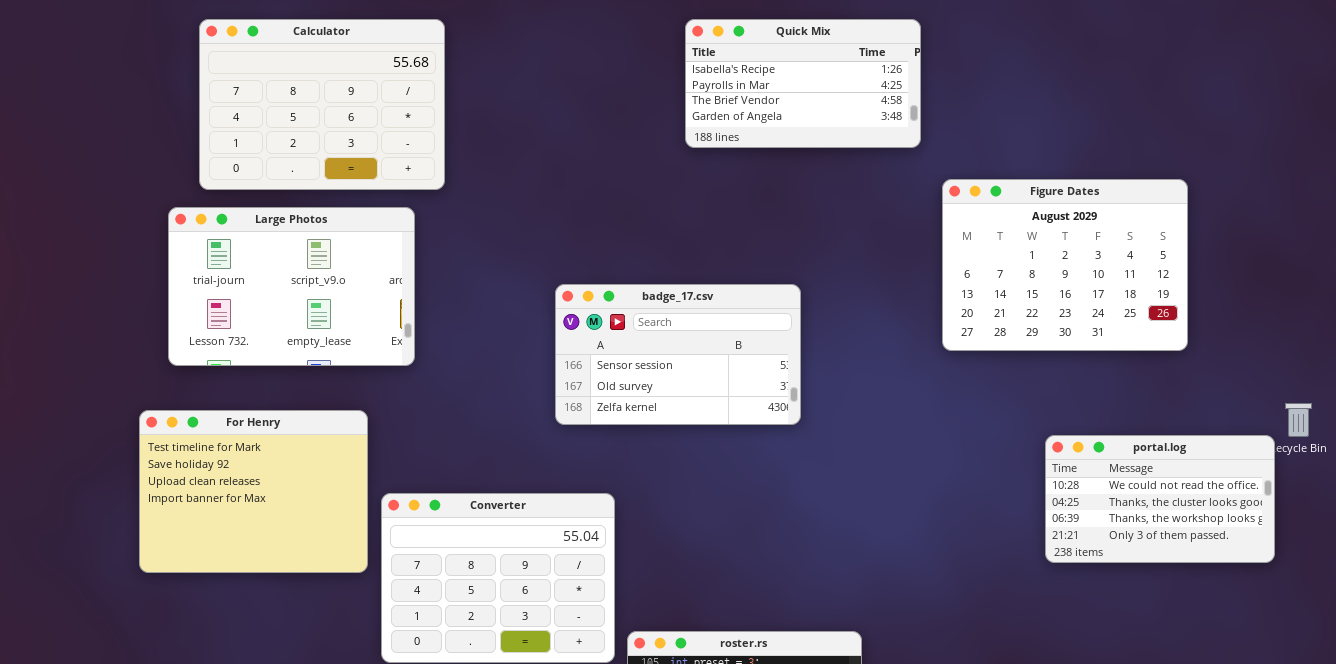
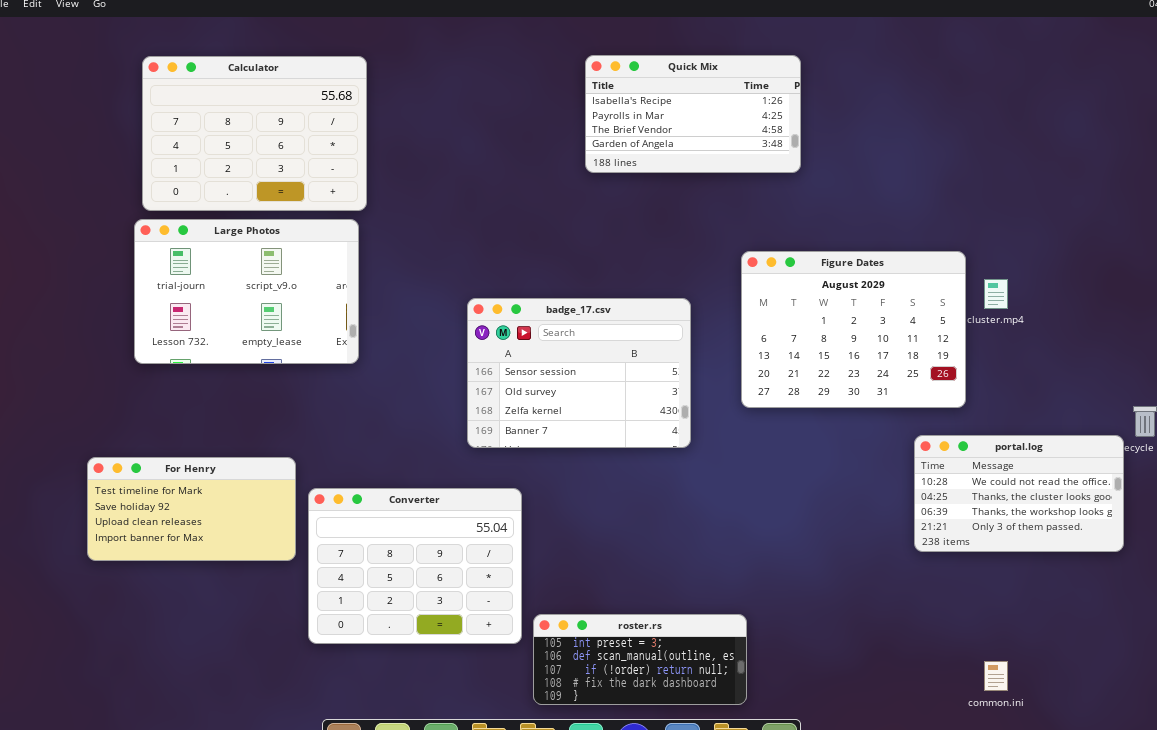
Figure Dates: [942,179,1188,351] -> [741,251,966,408], moved
Large Photos: [168,207,415,366] -> [134,219,359,364], moved
badge_17.csv: [555,284,801,425] -> [467,298,691,448], resized
For Henry: [139,410,368,573] -> [87,457,296,561], resized

